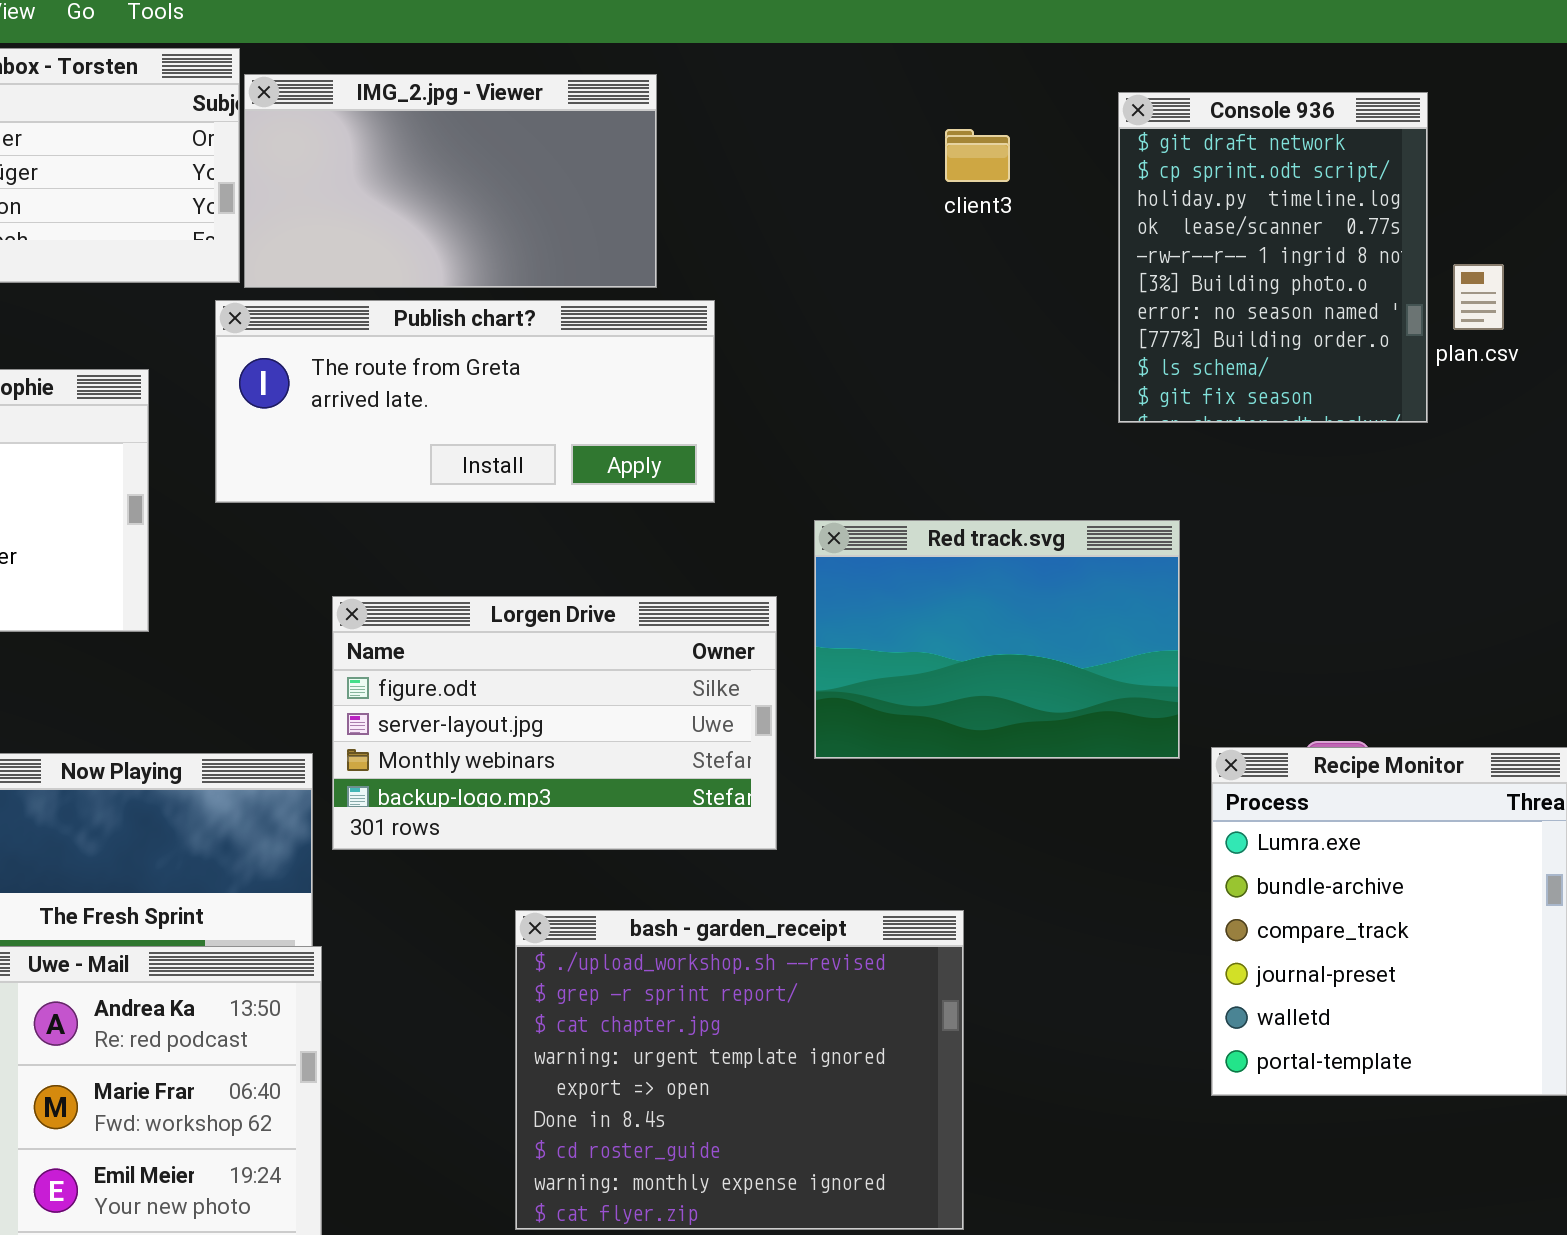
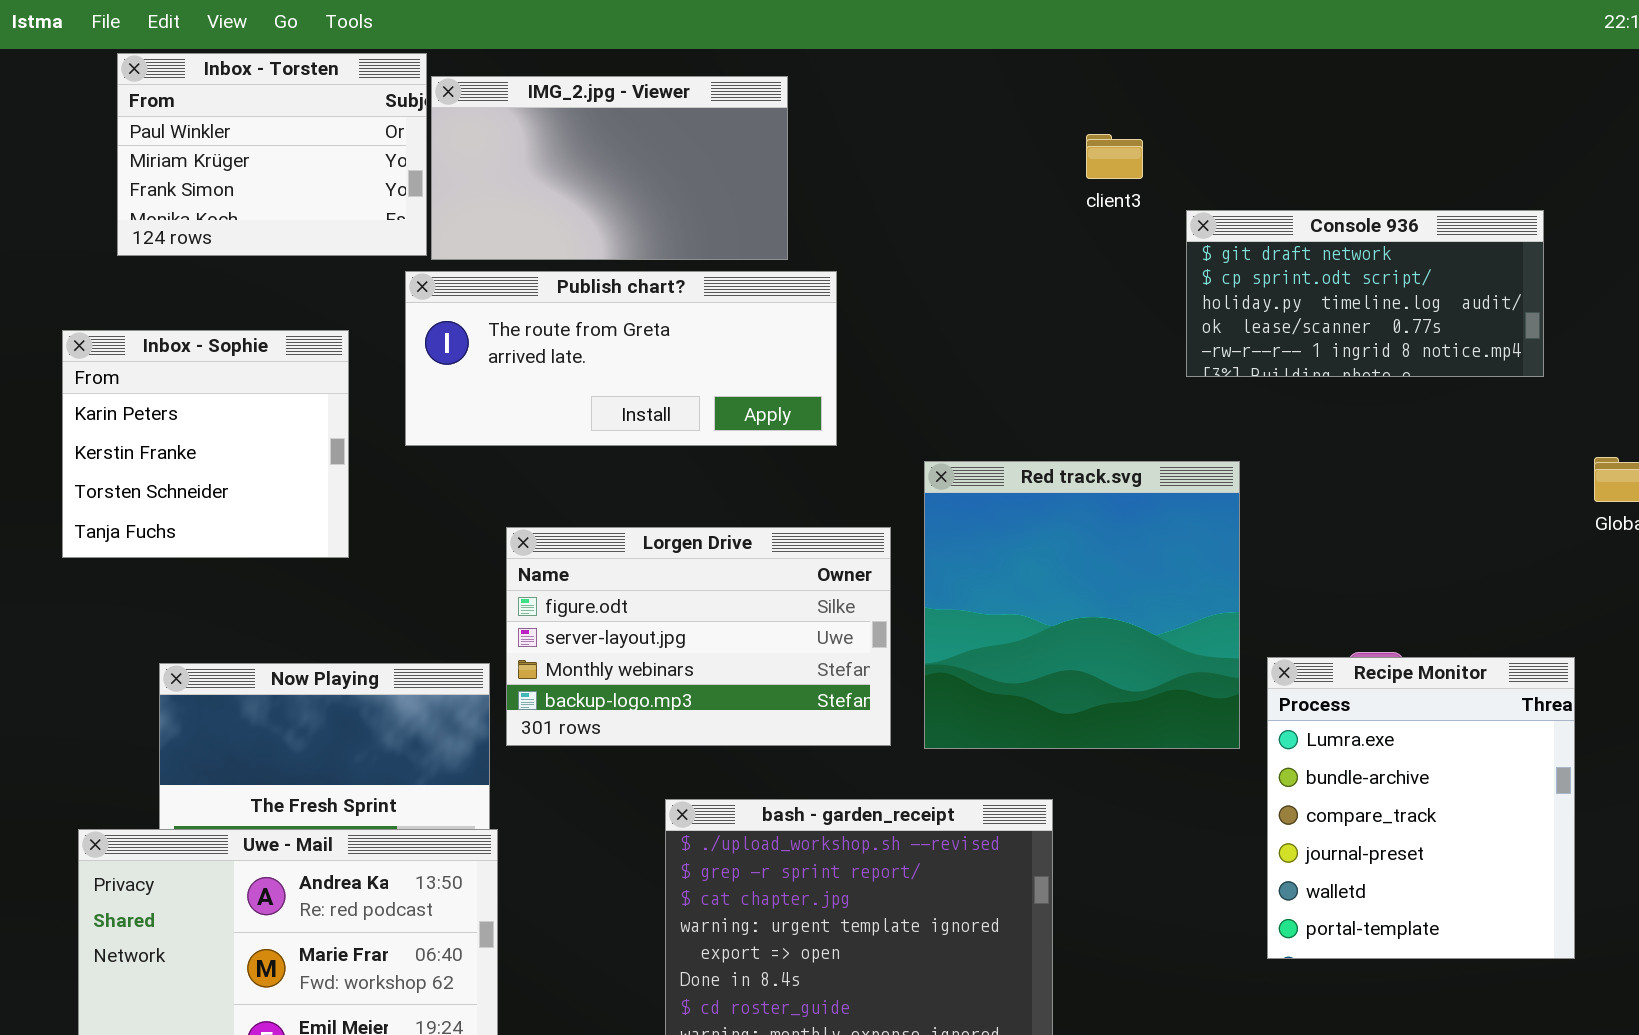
Console 936: [1118,92,1428,423] -> [1186,210,1544,377], resized
client3: [945,129,1010,182] -> [1086,134,1143,179], moved
Red track.svg: [814,520,1180,759] -> [924,461,1240,749], resized

